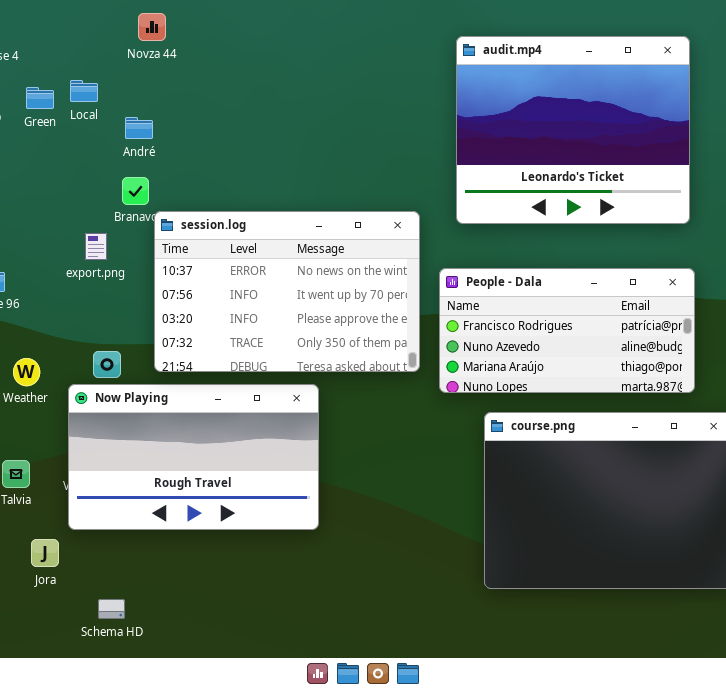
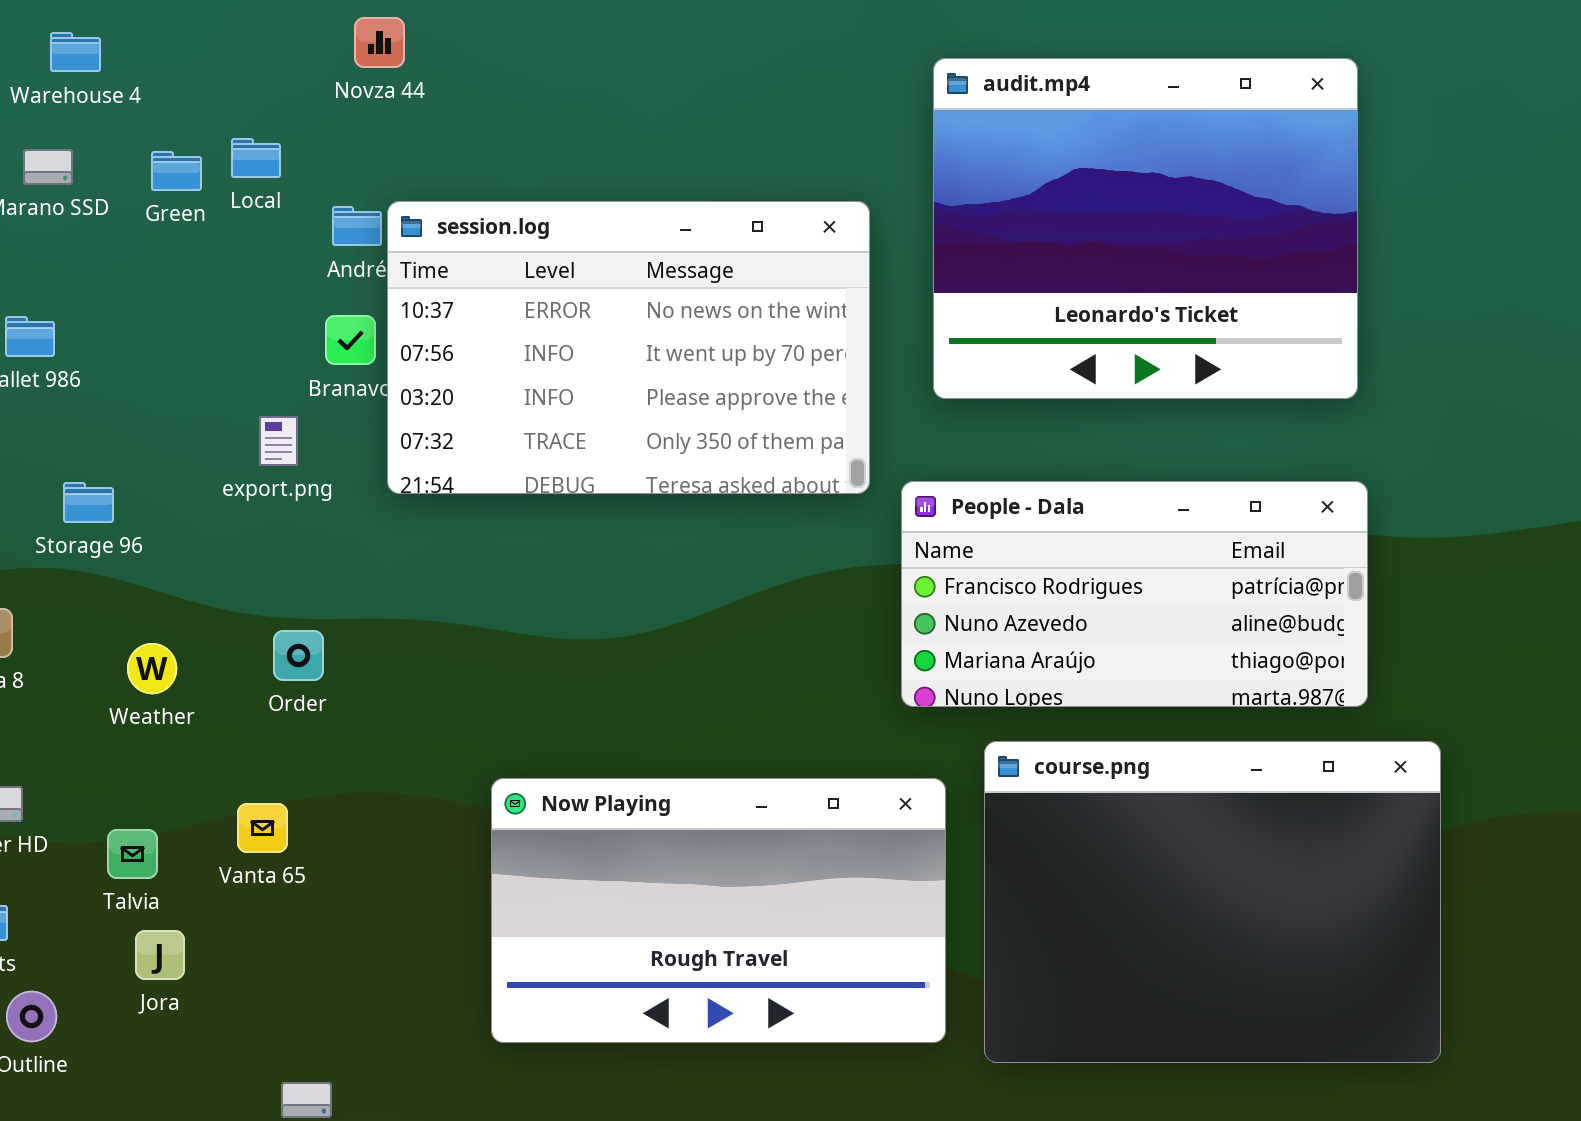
session.log: [154,211,420,372] -> [387,201,870,494], moved
Now Playing: [68,384,319,530] -> [491,778,946,1043], moved
Jora: [31,539,59,567] -> [135,930,185,980], moved

